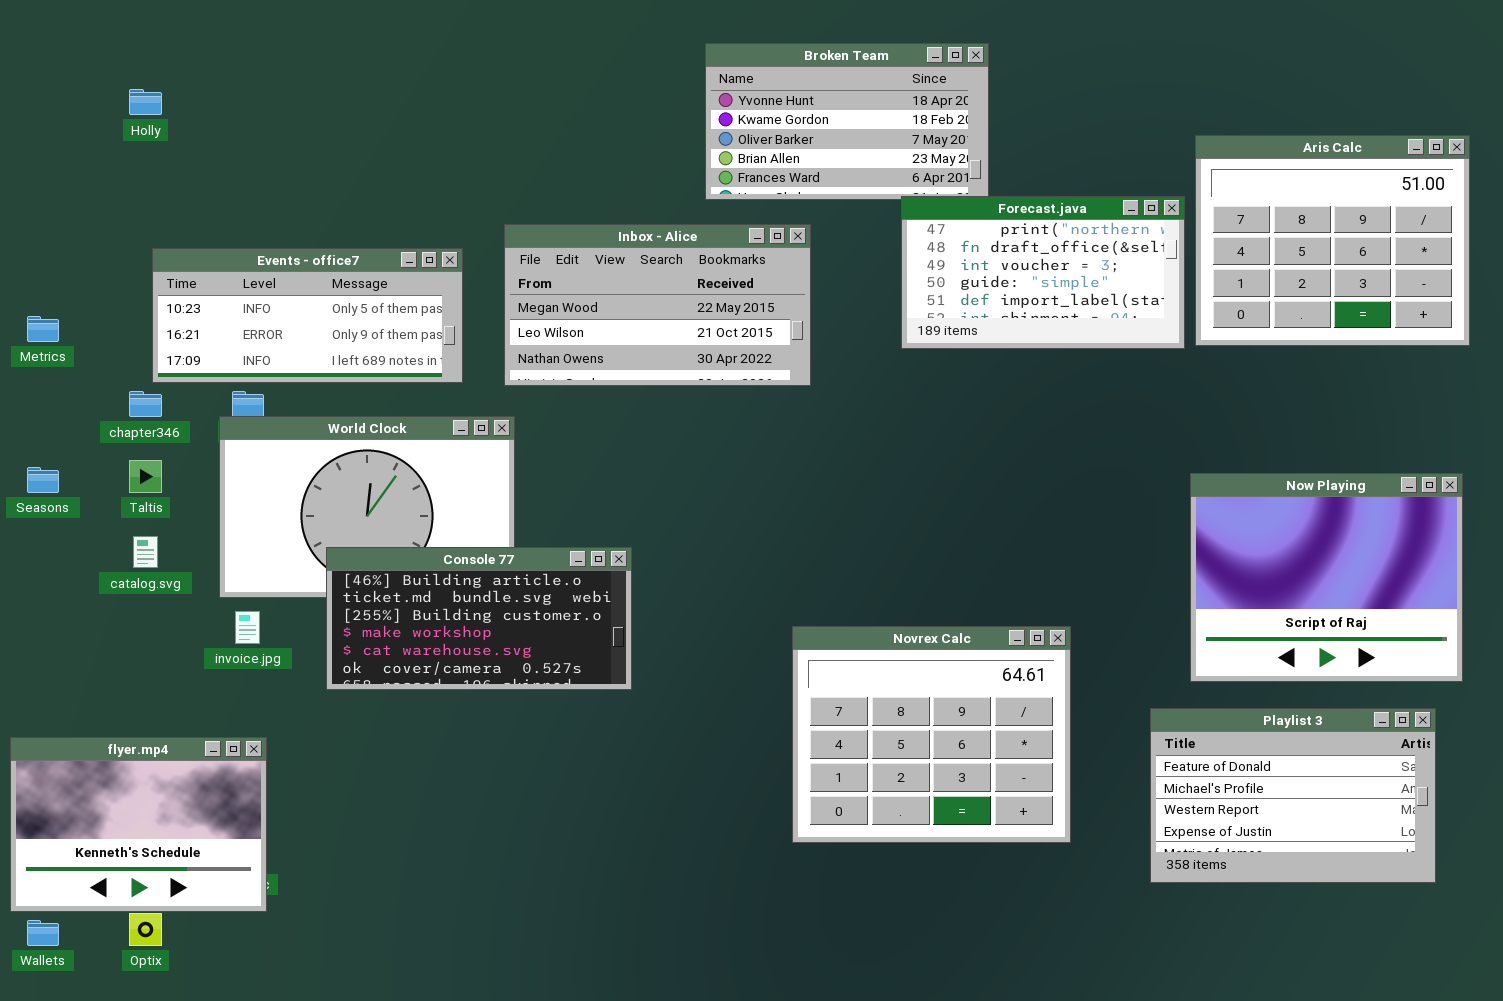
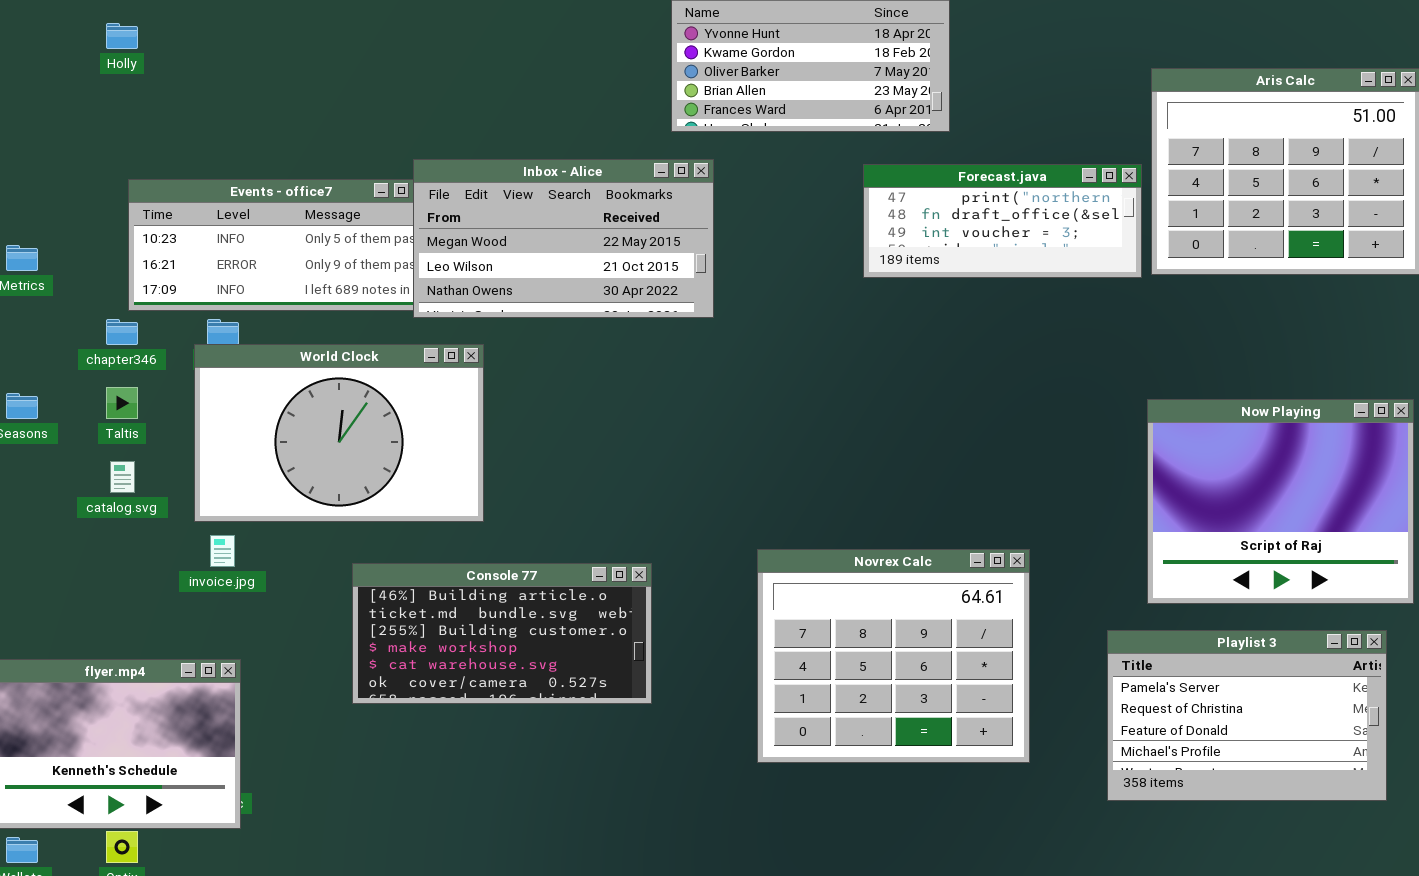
Forecast.java: [901,196,1185,349] -> [863,164,1142,278], resized
Inbox - Alice: [504,224,811,386] -> [413,159,714,318], moved
Console 77: [326,547,632,690] -> [352,563,652,704], moved
Playlist 3: [1150,708,1436,883] -> [1107,630,1387,801], scrolled up 2 rows

